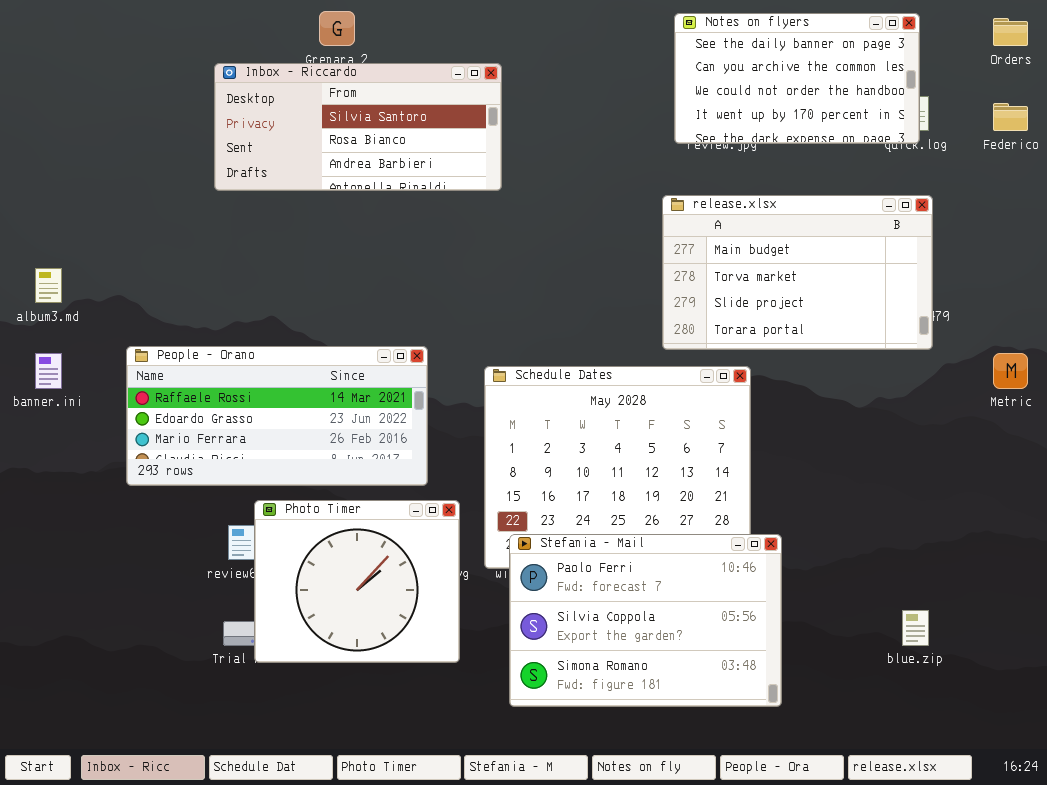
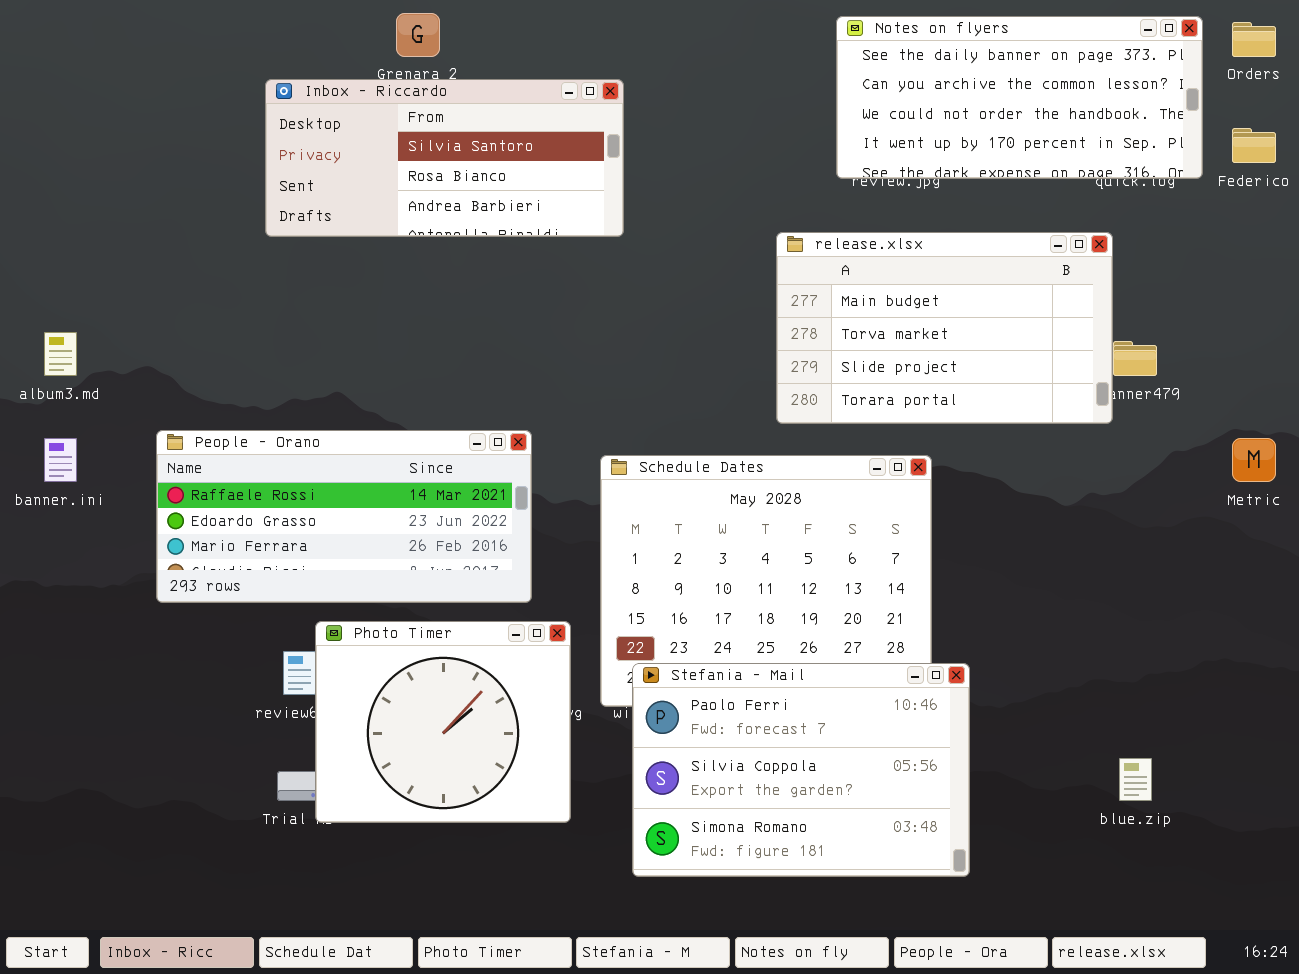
Notes on flyers: [674,13,920,144] -> [836,16,1203,179], resized
release.xlsx: [662,195,933,350] -> [776,232,1113,424], moved

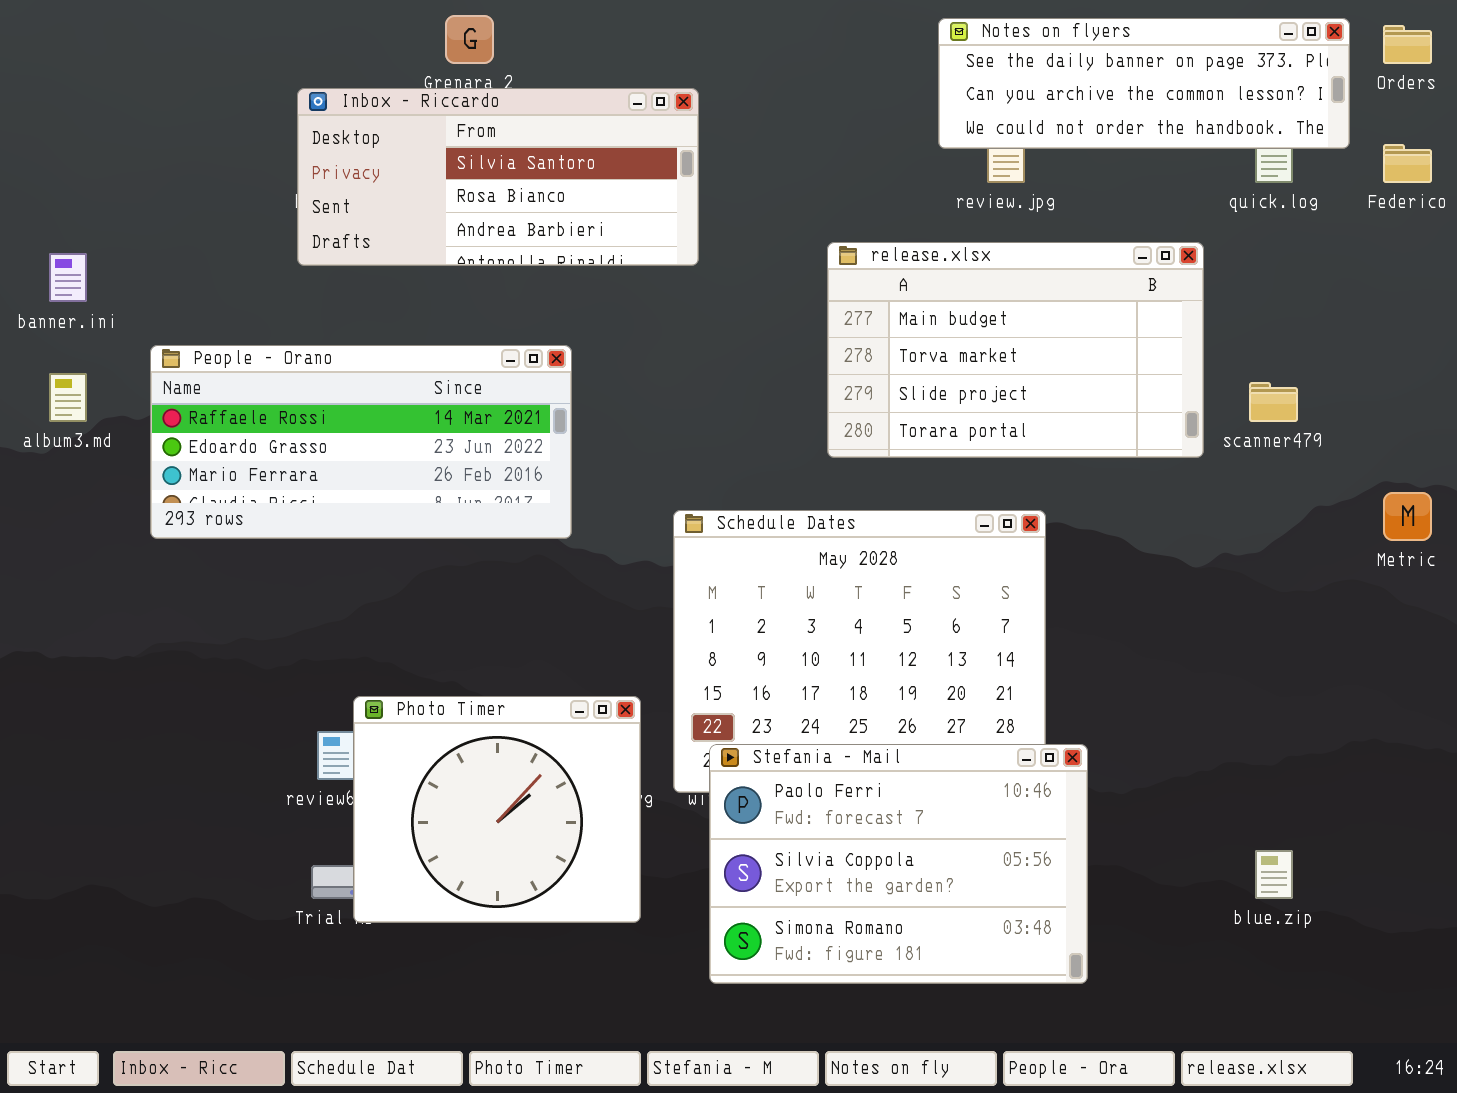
Notes on flyers: [836,16,1203,179] -> [938,18,1350,149], resized
release.xlsx: [776,232,1113,424] -> [827,242,1204,458], moved
People - Orano: [156,430,532,603] -> [150,345,572,539], moved
banner.ini: [44,438,77,482] -> [49,253,87,302], moved

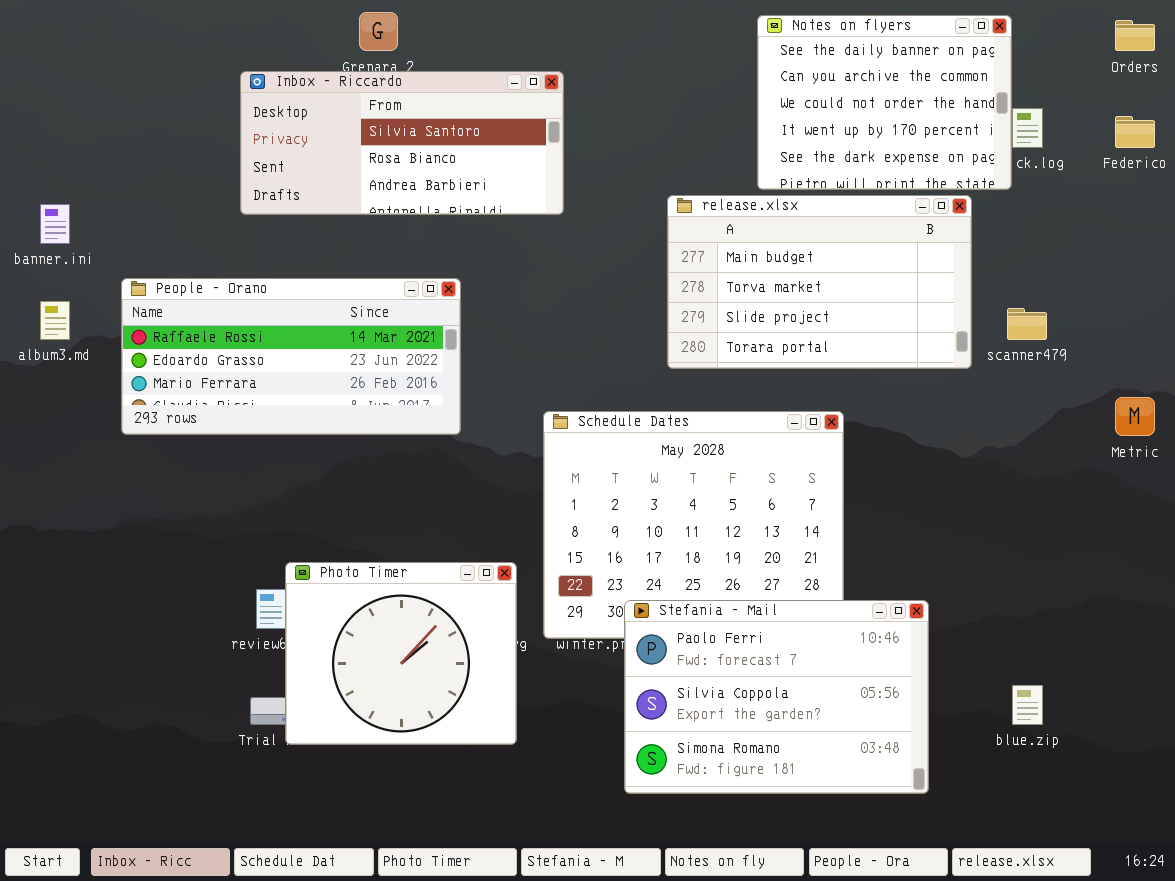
Notes on flyers: [938,18,1350,149] -> [757,15,1012,190], resized
Stefania - Mail: [709,744,1088,984] -> [624,600,929,794], moved

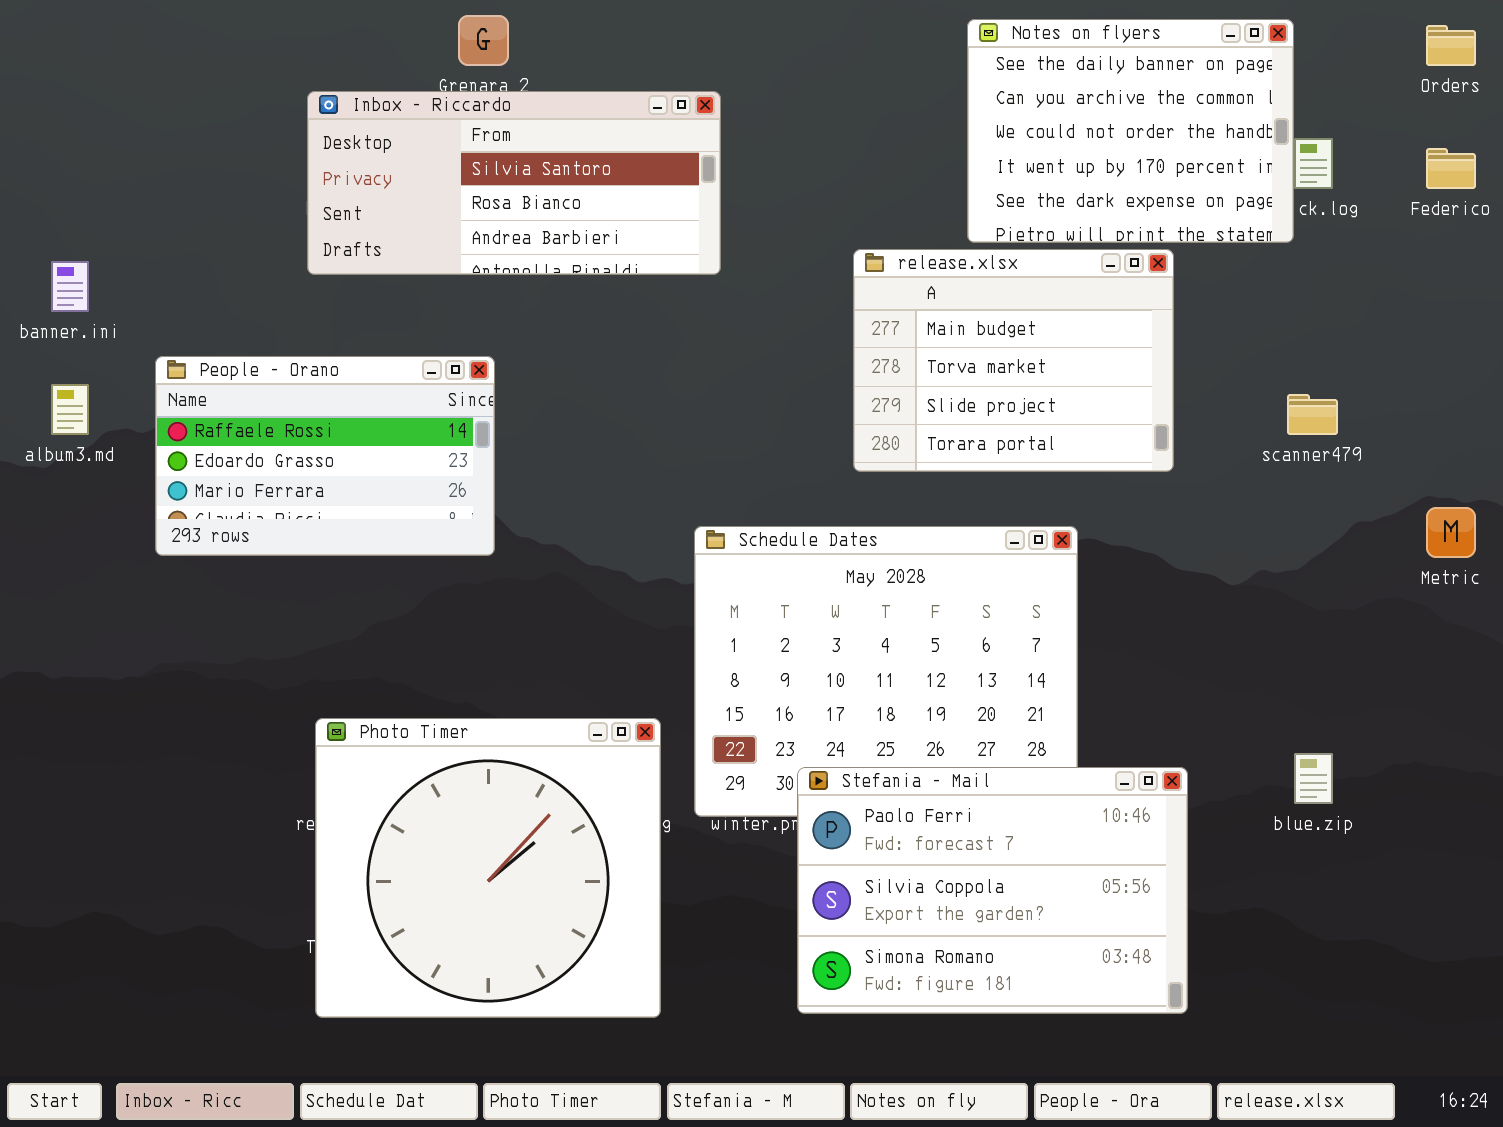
release.xlsx: [667,195,972,369] -> [853,249,1174,472], resized
People - Orano: [121,278,461,435] -> [155,356,495,556], resized
Photo Timer: [285,562,517,745] -> [315,718,661,1018], resized
blue.zip: [1012,685,1043,725] -> [1294,753,1333,804], moved

